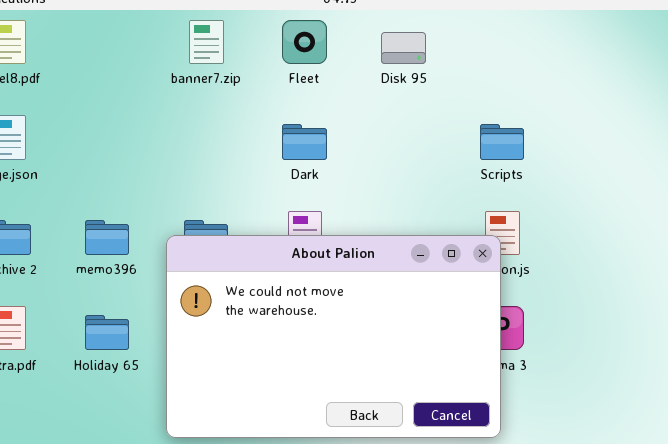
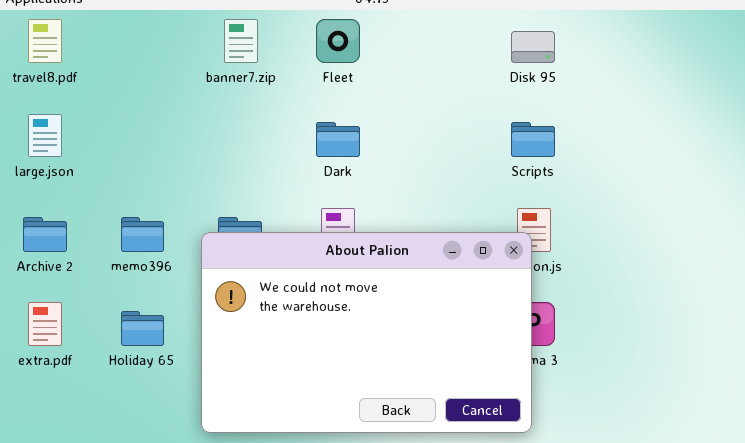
Disk 95: [381,32,426,64] -> [511,31,555,63], moved

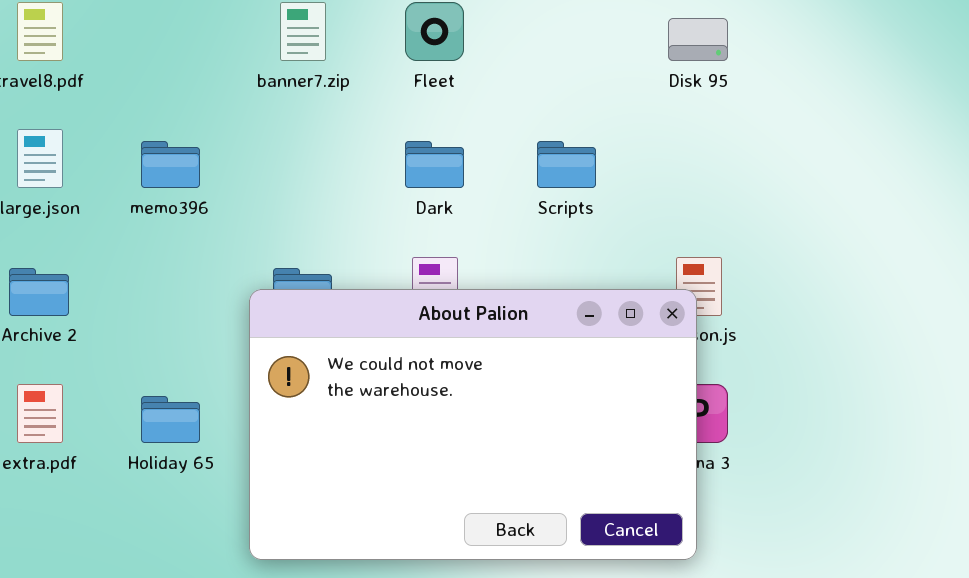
Scripts: [511,122,555,157] -> [537,141,596,188], moved
memo396: [121,217,164,252] -> [141,141,200,188], moved

